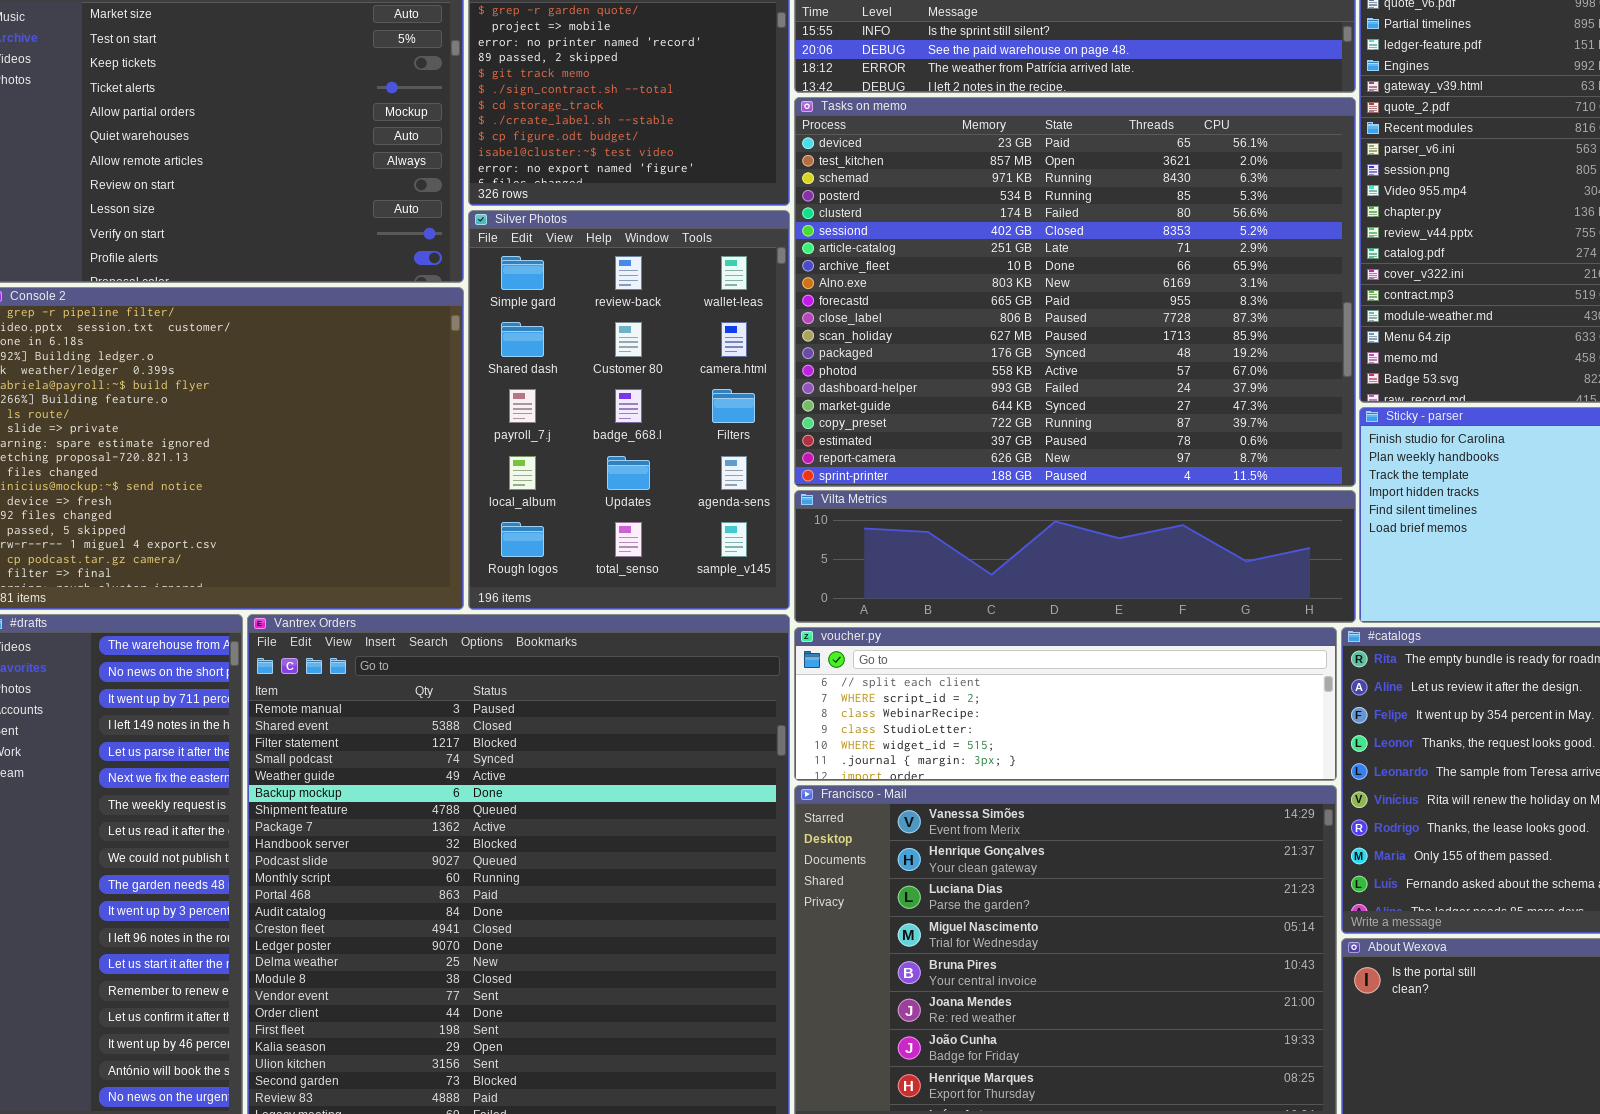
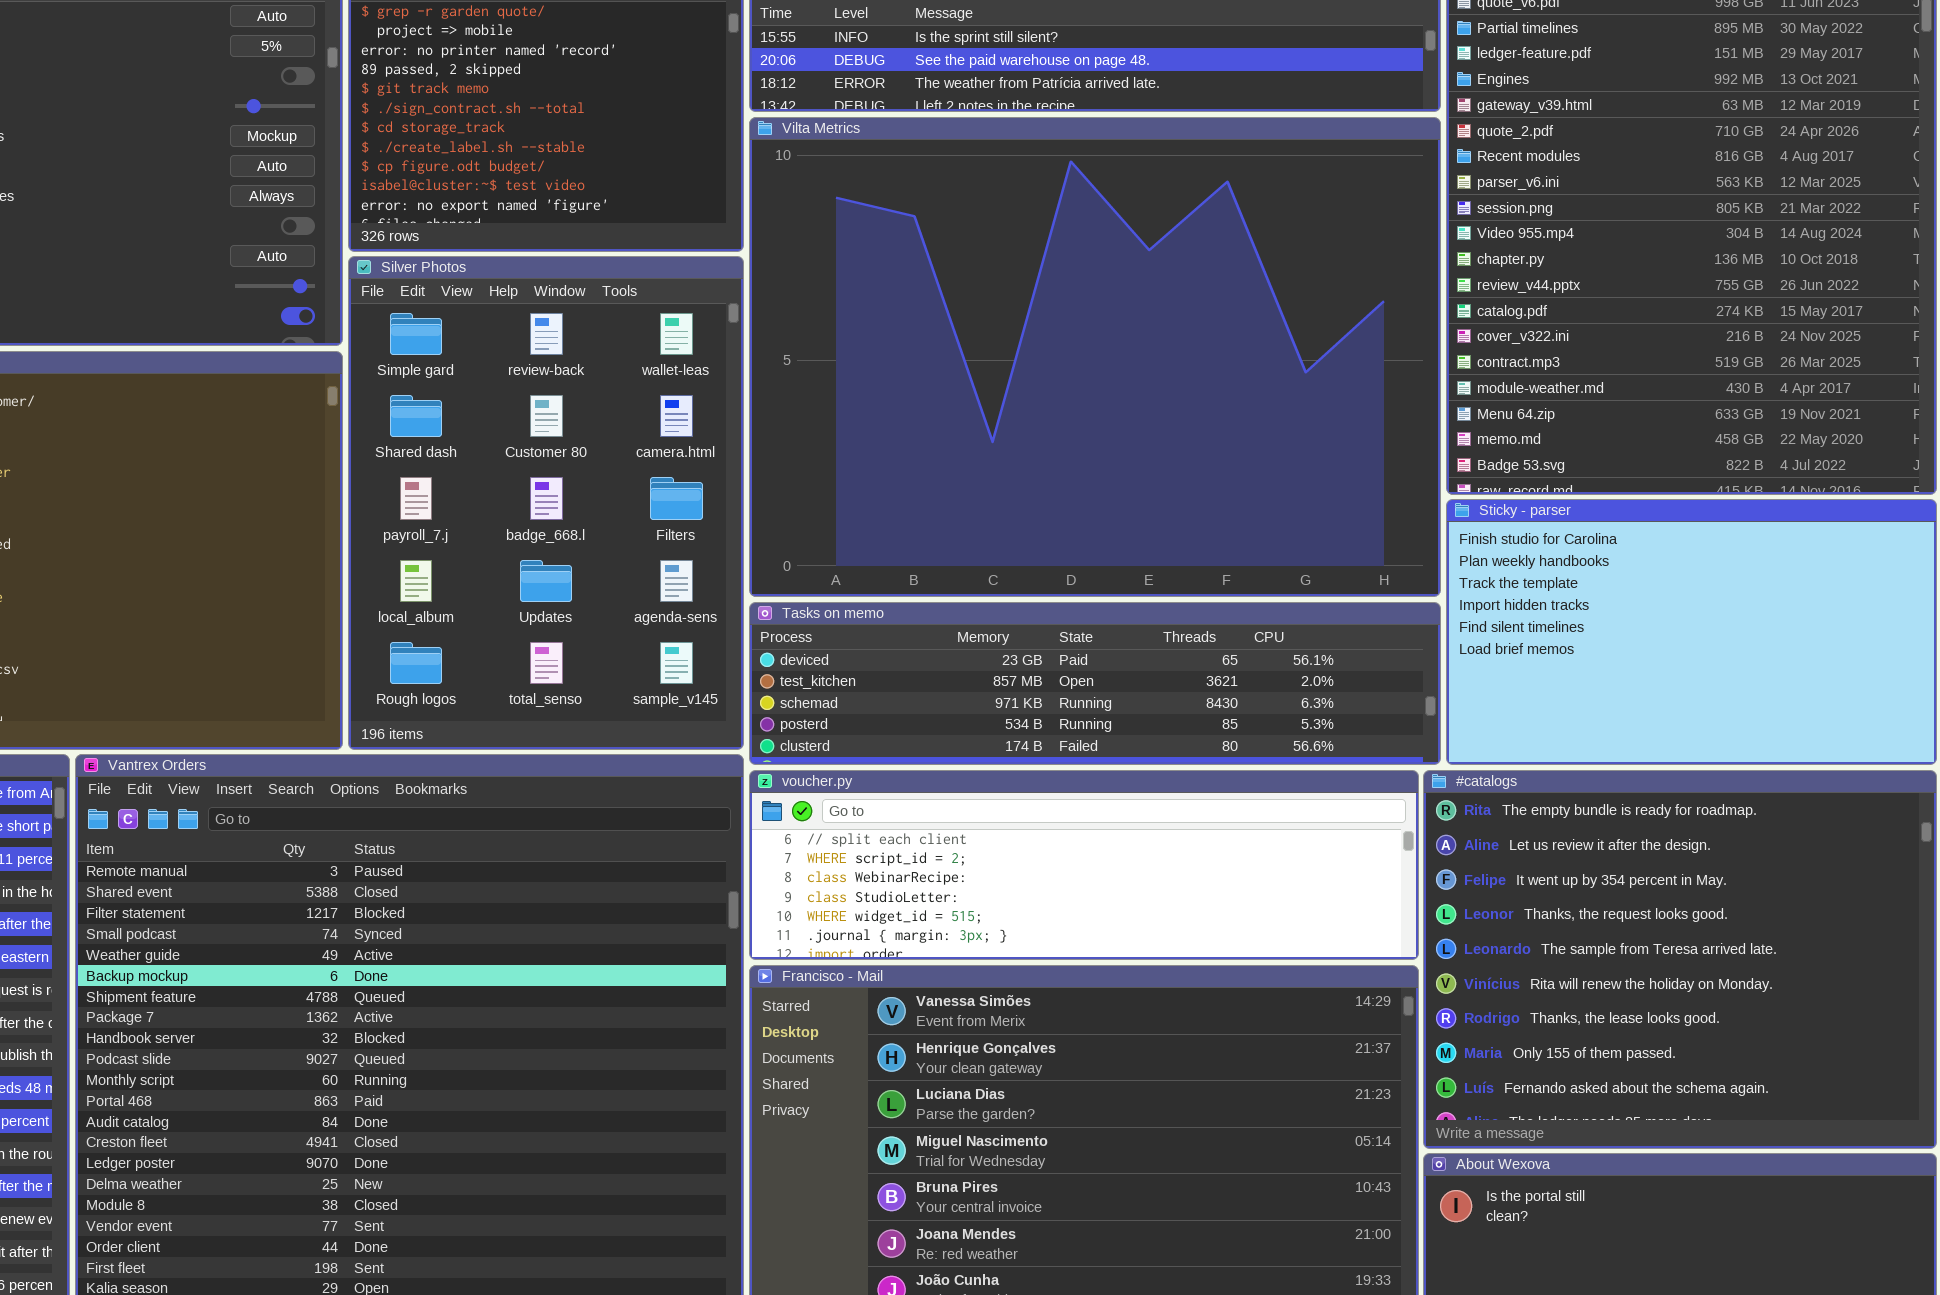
Tasks on memo: [794,97,1356,487] -> [749,602,1441,765], moved, resized
Vilta Metrics: [794,490,1356,623] -> [749,117,1441,597], moved, resized

